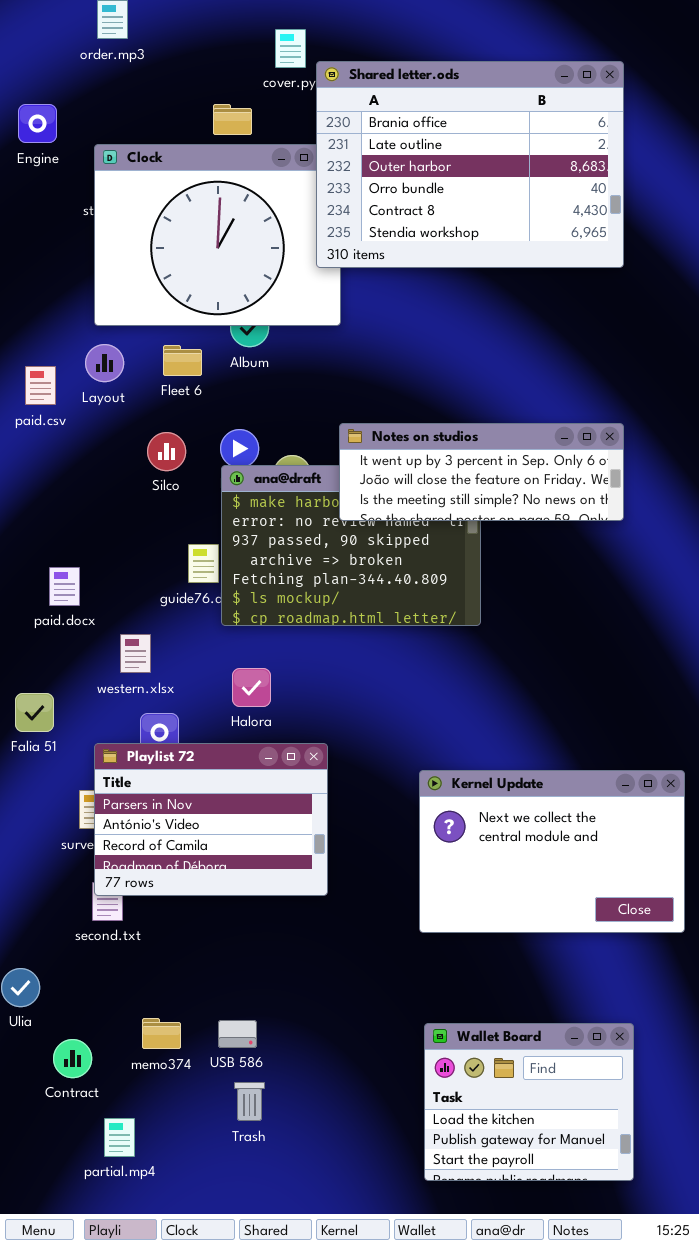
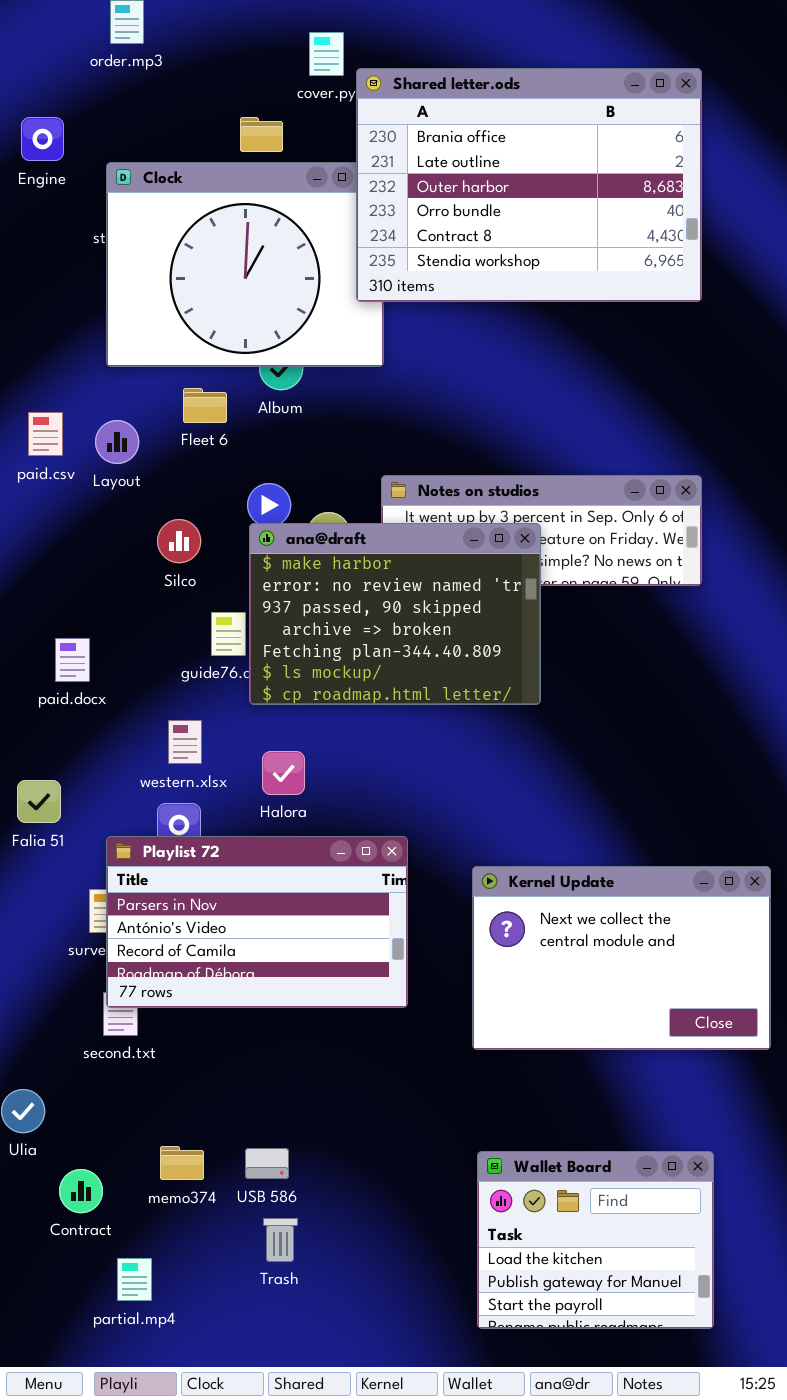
Layout: [85,344,124,382] -> [95,420,139,464], moved
Silco: [147,432,186,471] -> [157,519,201,563], moved
ana@draft: [221,465,481,626] -> [249,523,541,705], raised
western.xlsx: [120,634,151,673] -> [168,720,202,764], moved
Playlist 72: [94,743,328,896] -> [106,836,408,1008], resized

